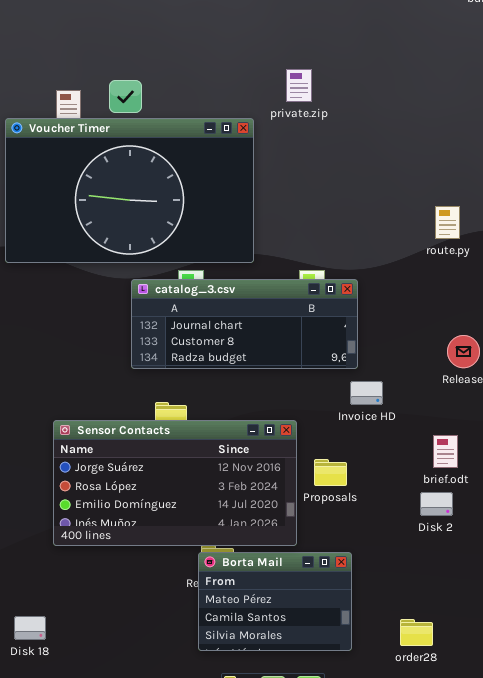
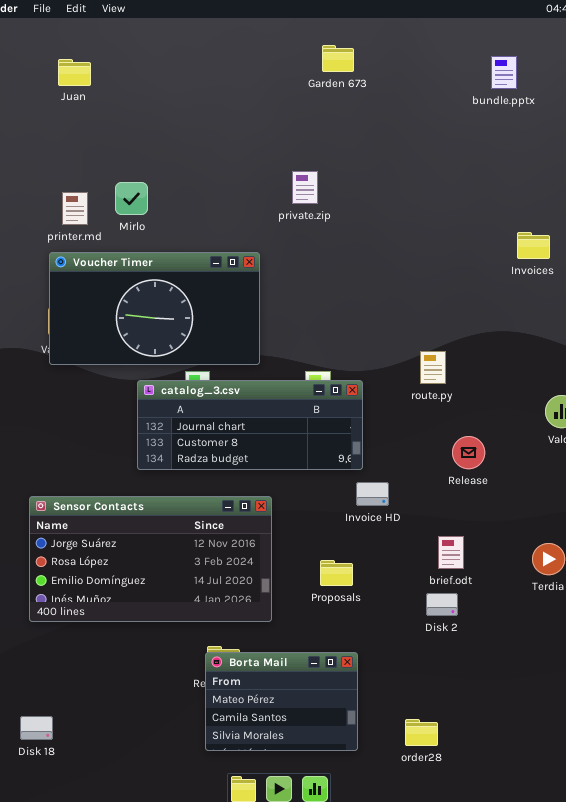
Voucher Timer: [5,118,254,263] -> [49,252,260,365], resized
route.py: [435,206,460,239] -> [420,351,446,384], moved
Sensor Contacts: [53,420,297,546] -> [29,496,272,622], moved

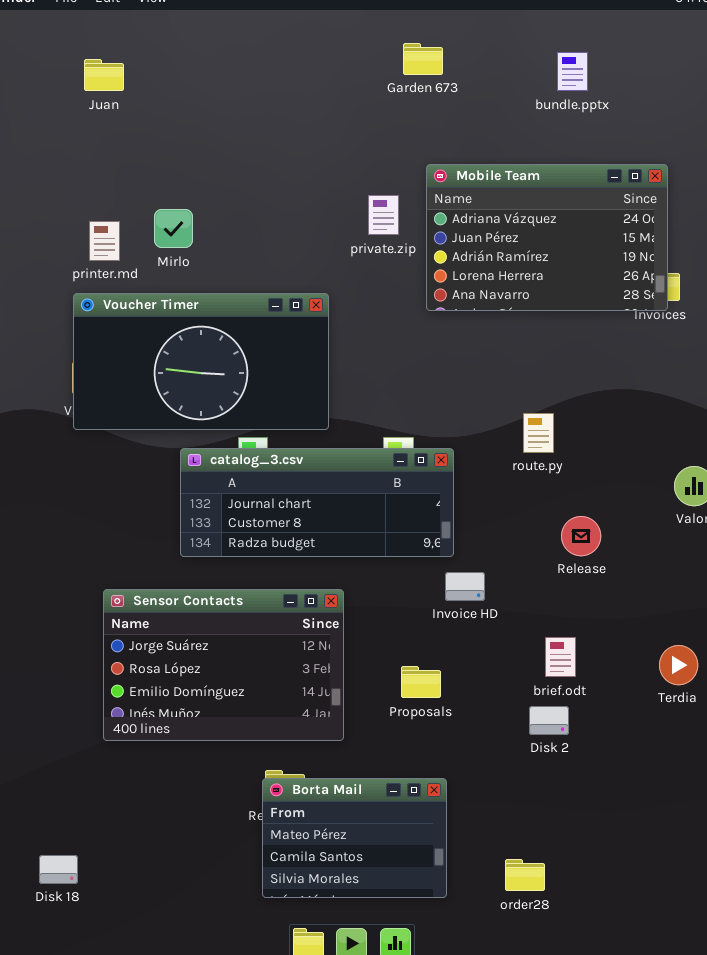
bundle.pptx: [491,56,517,89] -> [557,52,588,91], moved
Mobile Team: none -> [426,164,668,311], opened
Sensor Contacts: [29,496,272,622] -> [103,589,344,741], resized

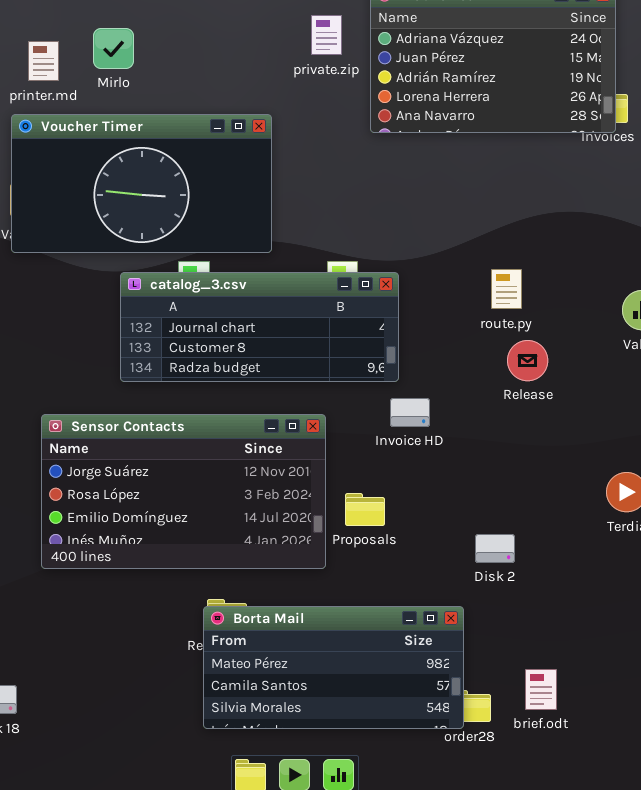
route.py: [523,413,554,453] -> [491,269,522,309], moved
Sensor Contacts: [103,589,344,741] -> [41,414,326,569], resized
brief.odt: [545,637,576,677] -> [525,669,557,710], moved
Borta Mail: [262,778,447,898] -> [203,606,464,729], resized

